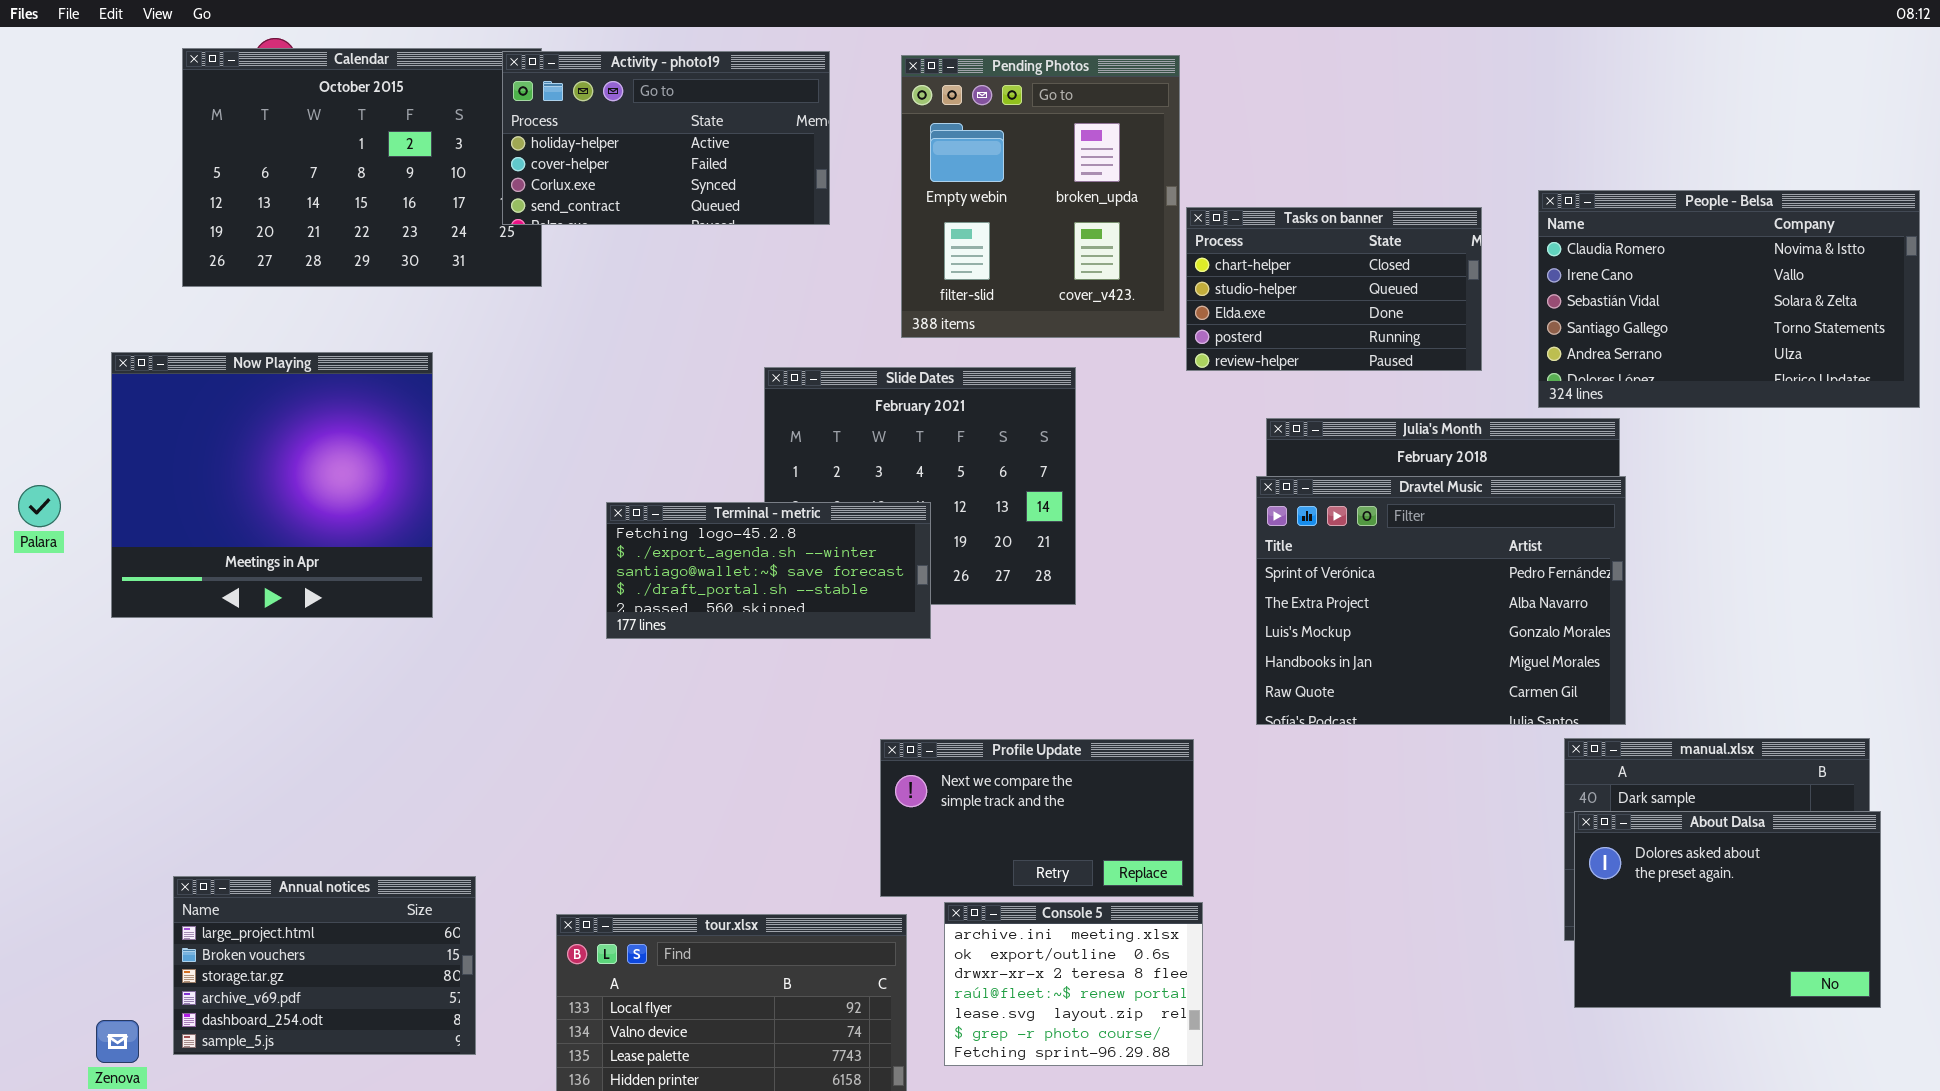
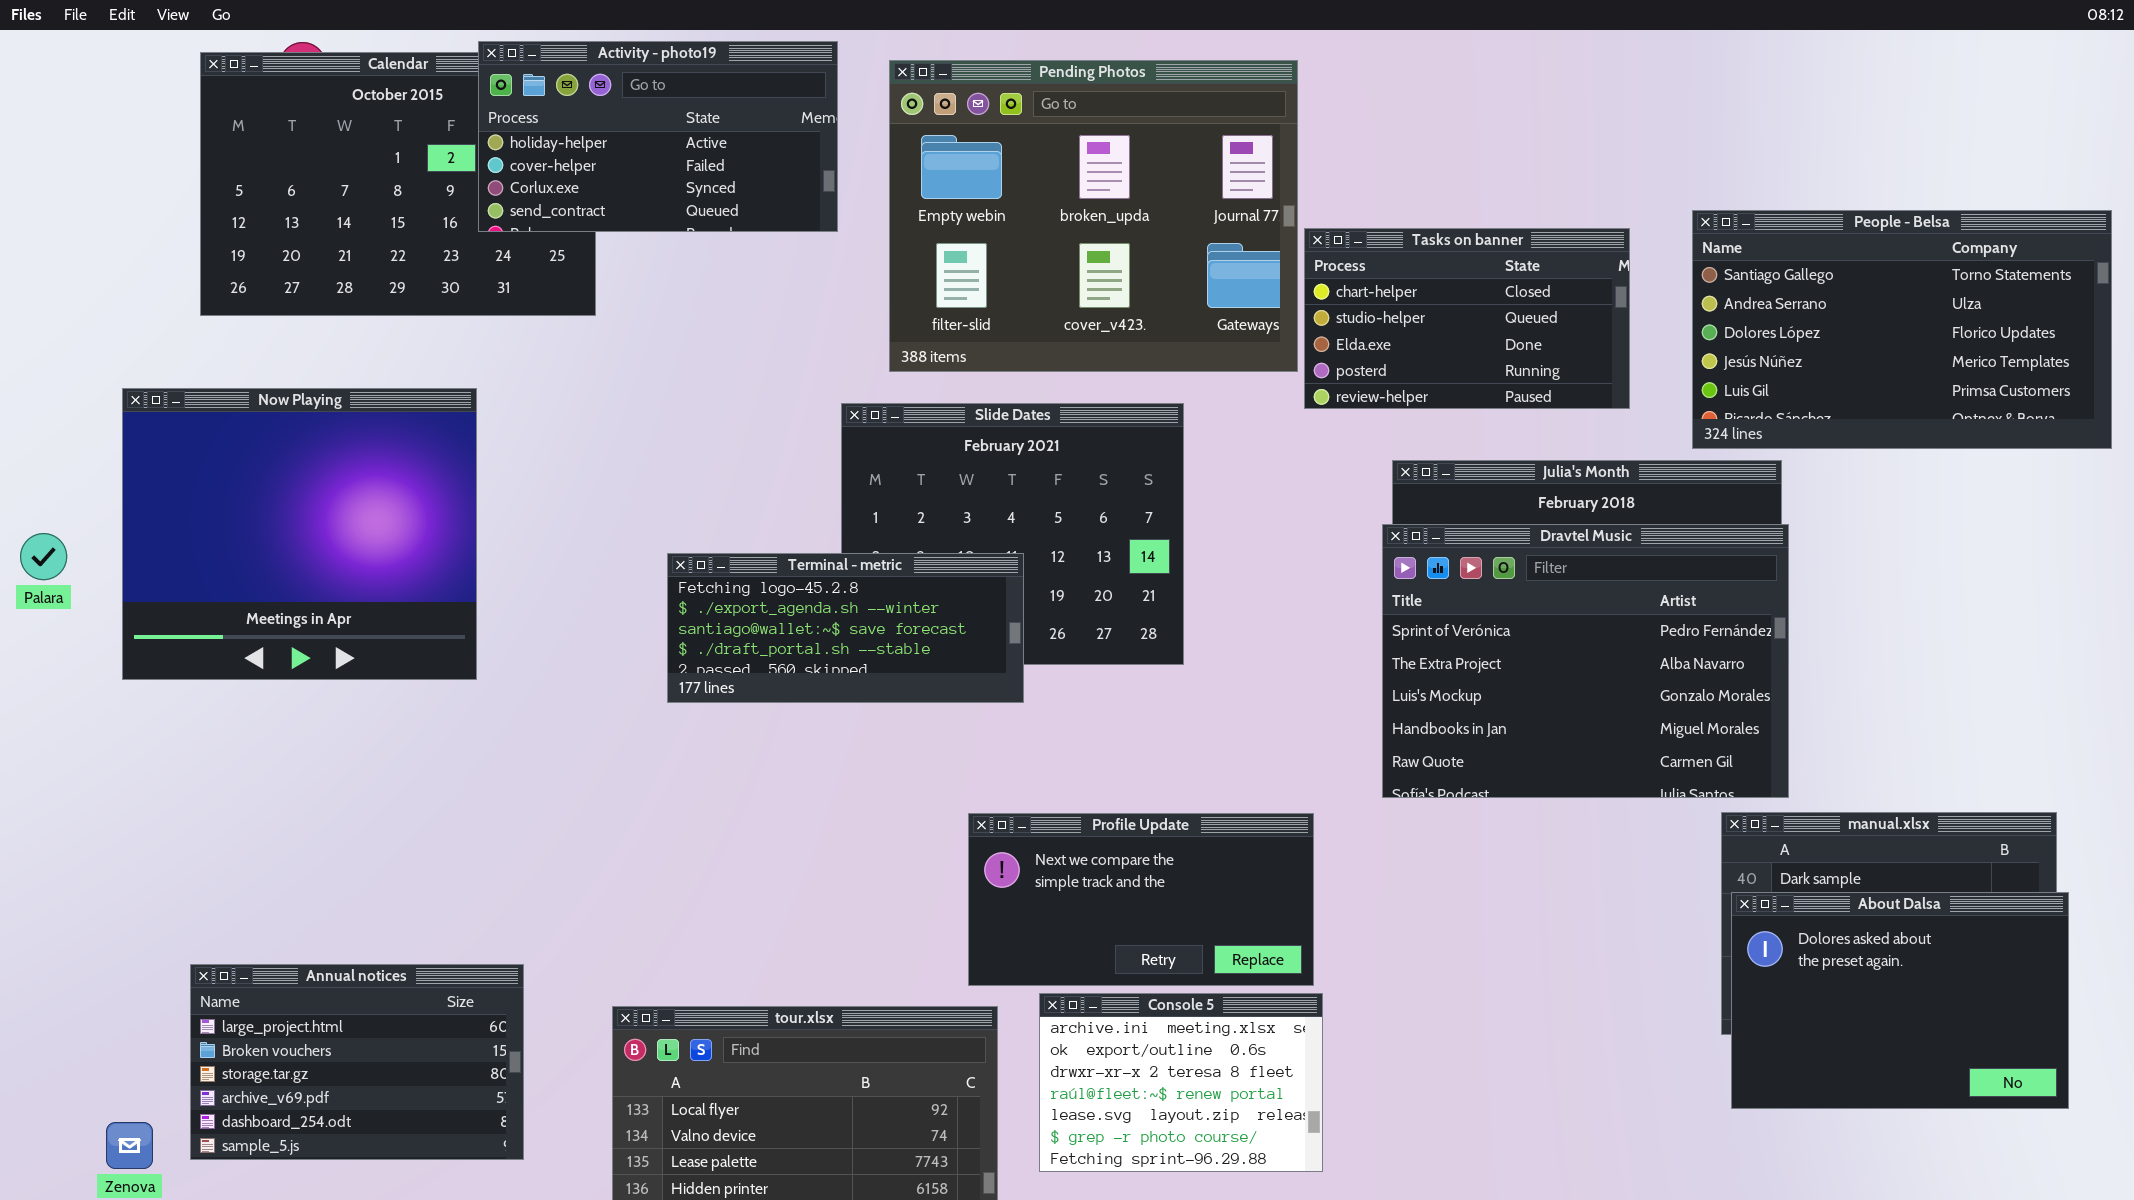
Activity - photo19: [502,51,830,225] -> [478,41,838,232], moved
Pending Photos: [901,55,1180,338] -> [889,60,1298,372], resized
People - Belsa: [1538,190,1920,408] -> [1692,210,2112,449], scrolled down 3 rows

